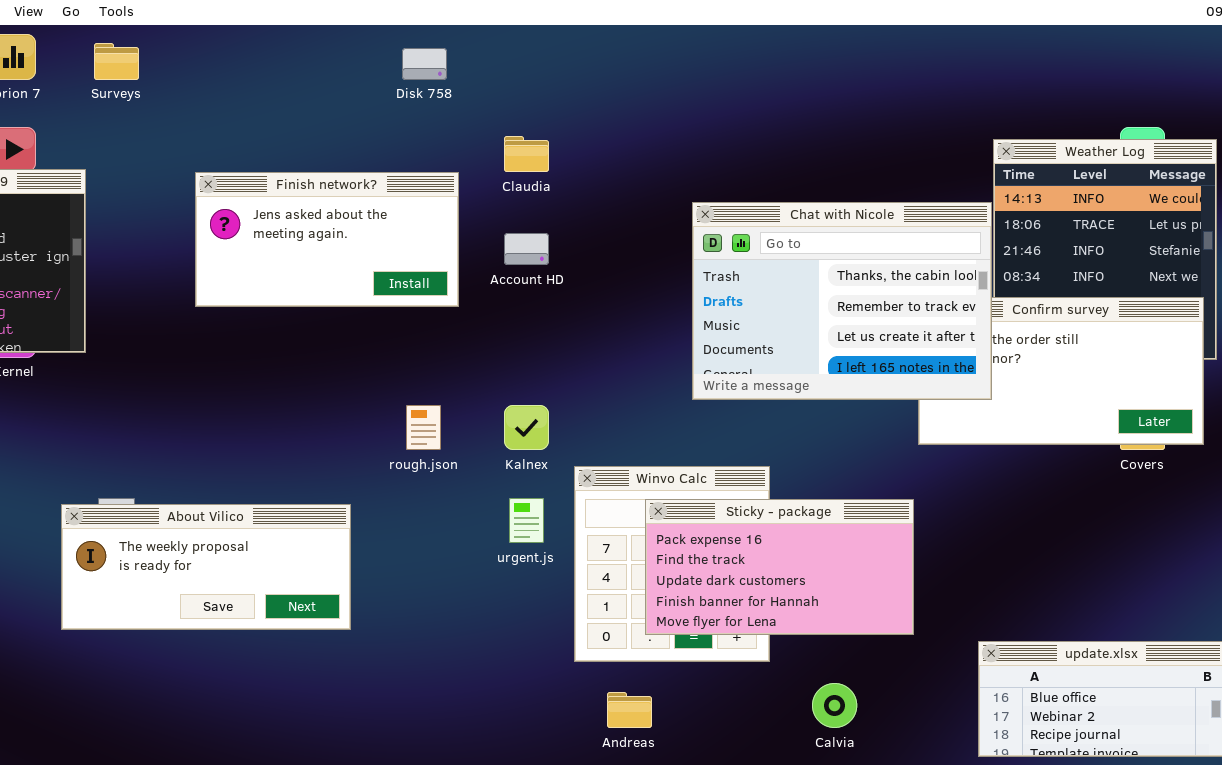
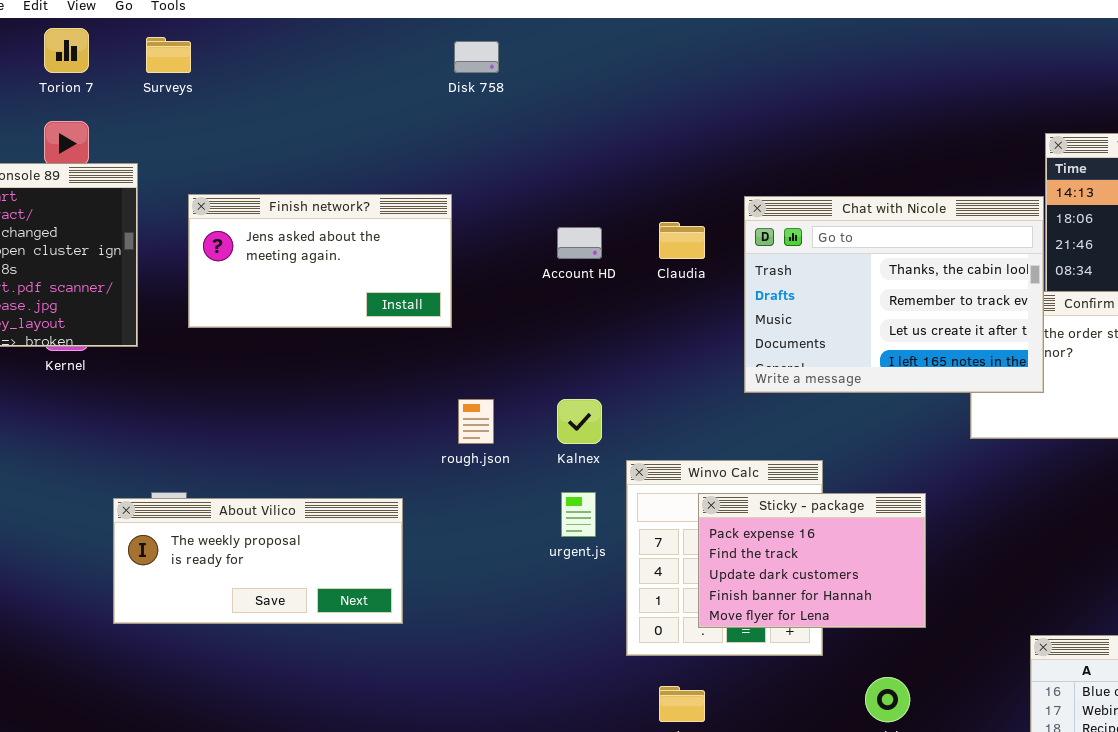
Claudia: [504,136,549,172] -> [659,222,705,259], moved
Finish network?: [195,172,459,307] -> [188,194,452,328], moved
Sticky - package: [645,499,914,635] -> [698,493,926,628], resized

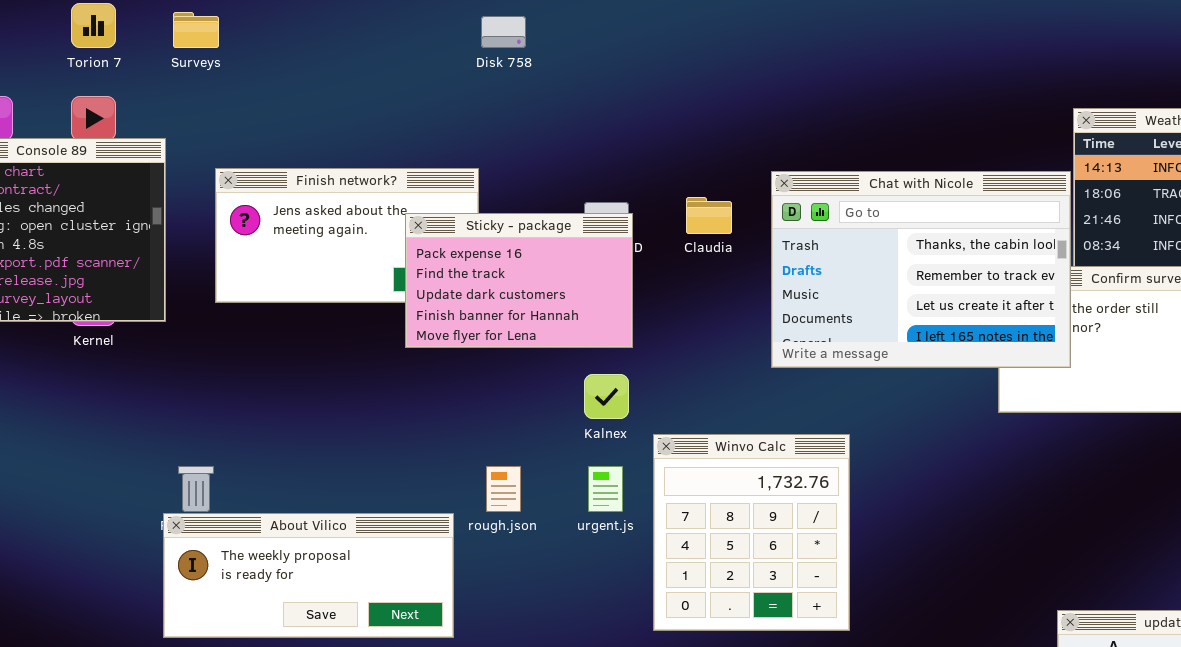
rough.json: [458,399,494,444] -> [486,466,521,512], moved
Sticky - package: [698,493,926,628] -> [405,213,633,348], moved
About Vilico: [113,498,403,624] -> [163,513,454,638], moved

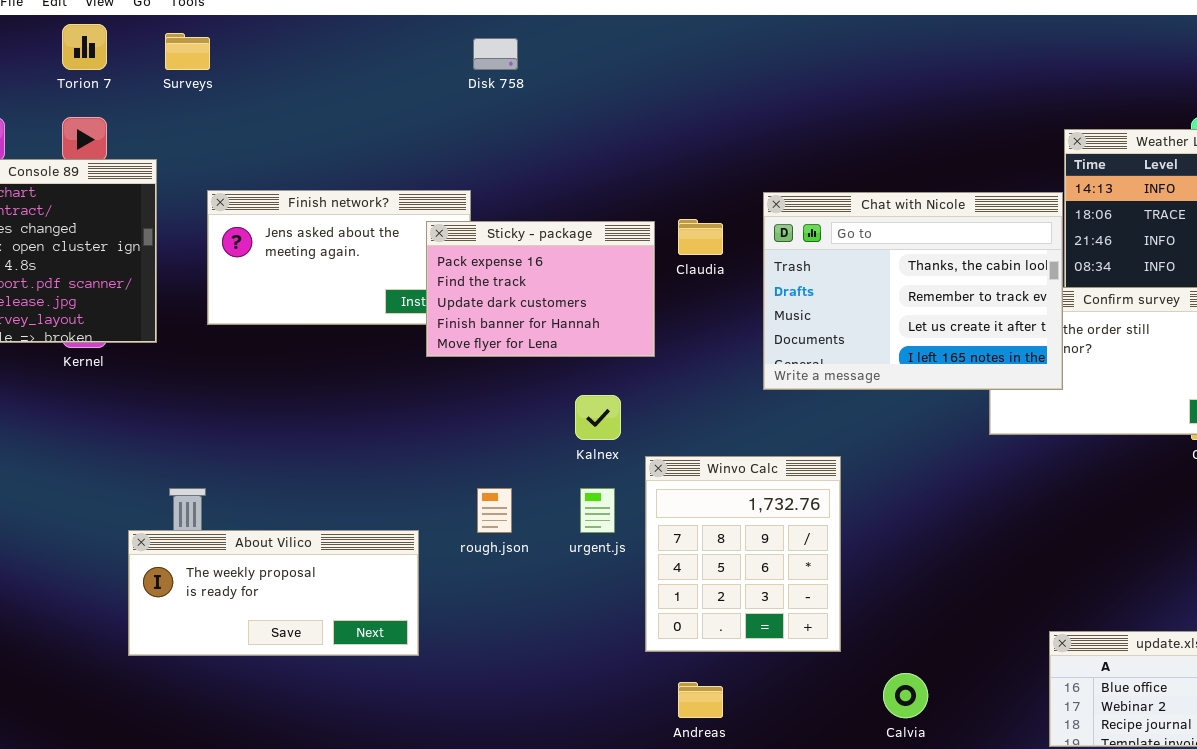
Sticky - package: [405,213,633,348] -> [426,221,655,357], moved
About Vilico: [163,513,454,638] -> [128,530,419,656], moved

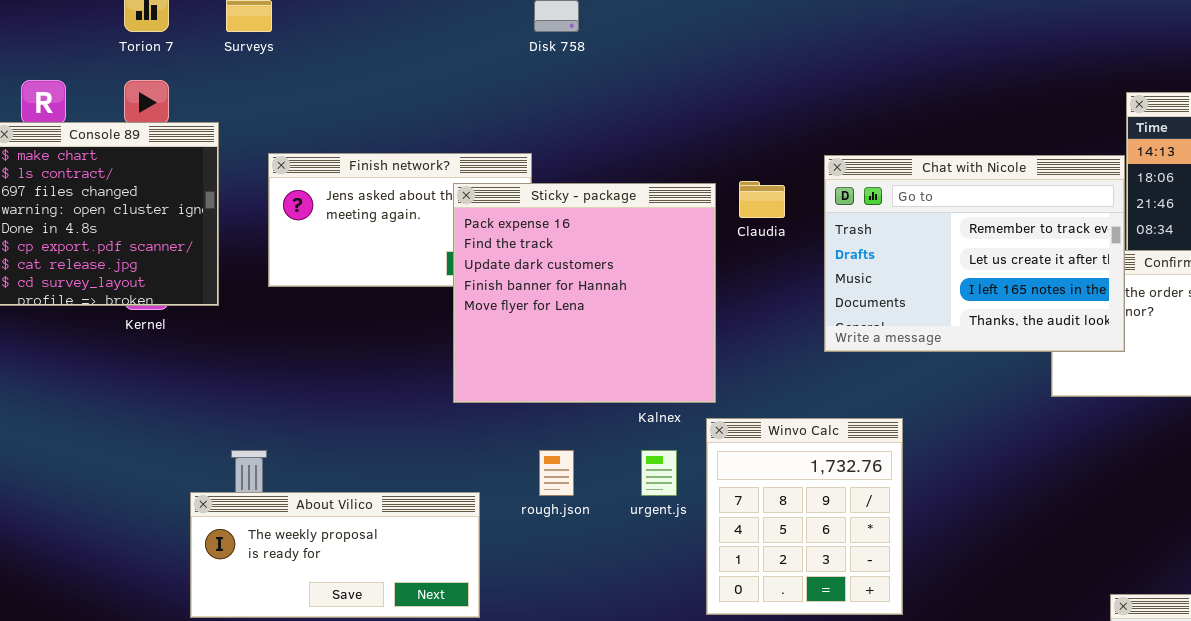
Chat with Nicole: [763,192,1063,390] -> [824,155,1125,352], scrolled down 1 row
Sticky - package: [426,221,655,357] -> [453,183,716,403], resized

